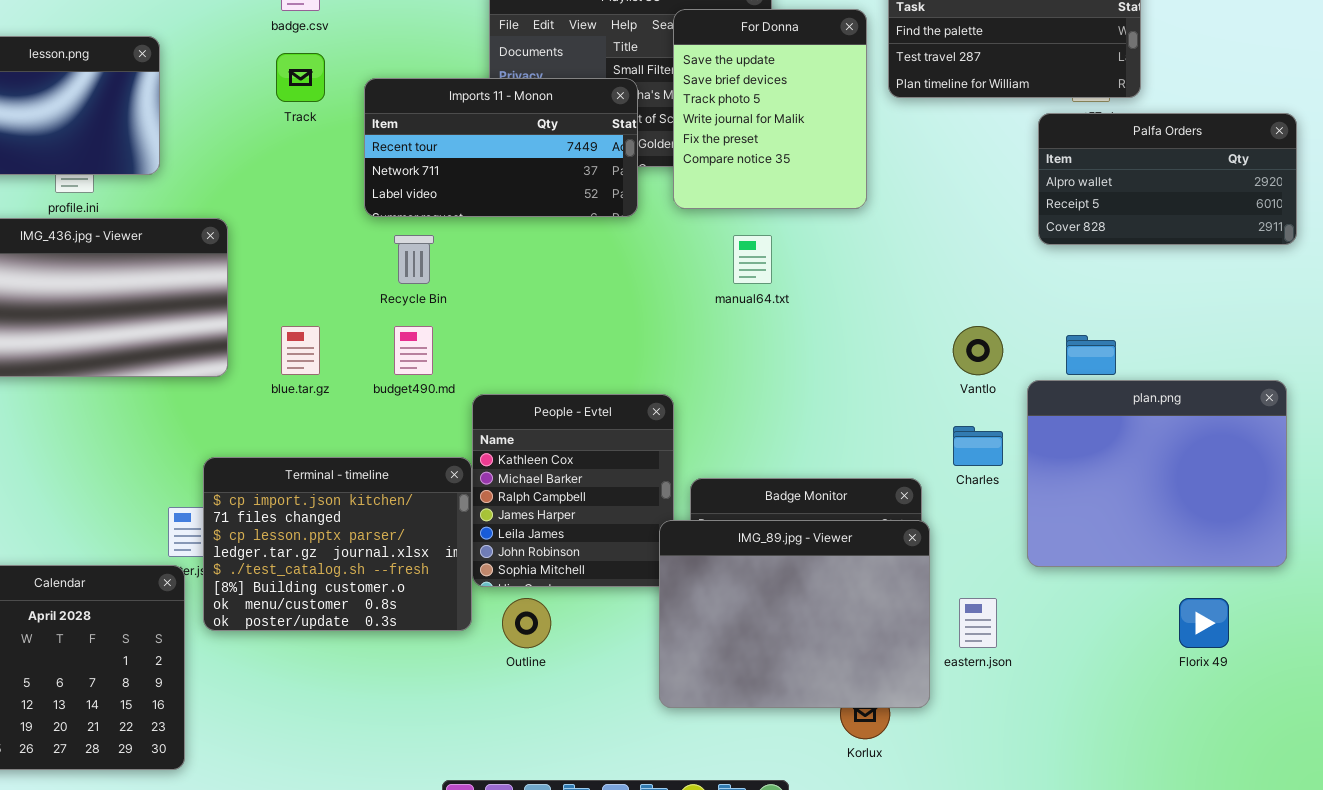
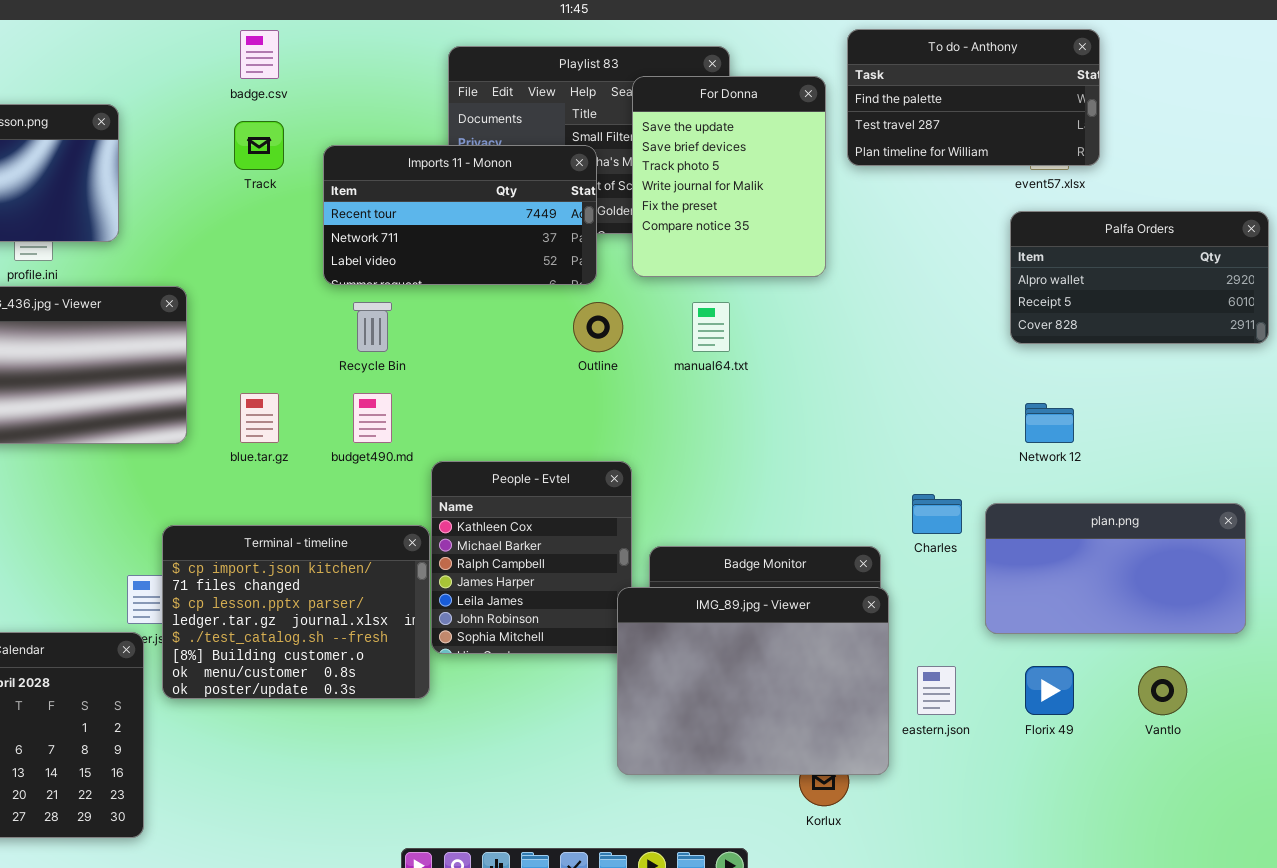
Palfa Orders: [1038,113,1297,245] -> [1010,211,1269,344], moved
Vantlo: [953,326,1003,375] -> [1138,666,1187,715], moved
plan.png: [1027,380,1287,567] -> [985,503,1246,634], resized
Outline: [502,598,551,648] -> [573,302,623,352], moved
Florix 49: [1179,598,1229,648] -> [1025,666,1074,715], moved

